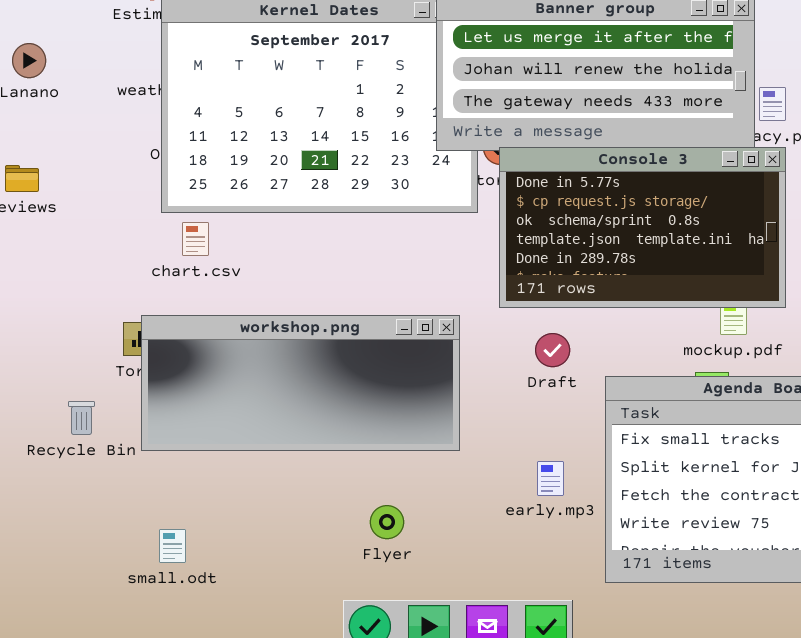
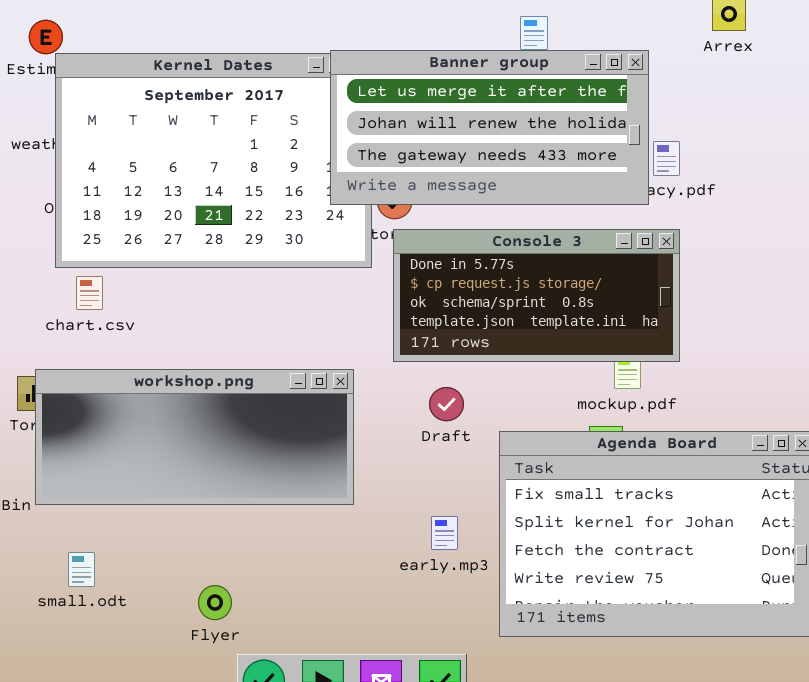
Console 3: [499,147,786,308] -> [393,229,680,362], resized
Flyer: [370,505,404,539] -> [198,585,232,620], moved
small.odt: [159,529,186,563] -> [68,552,95,587], moved

